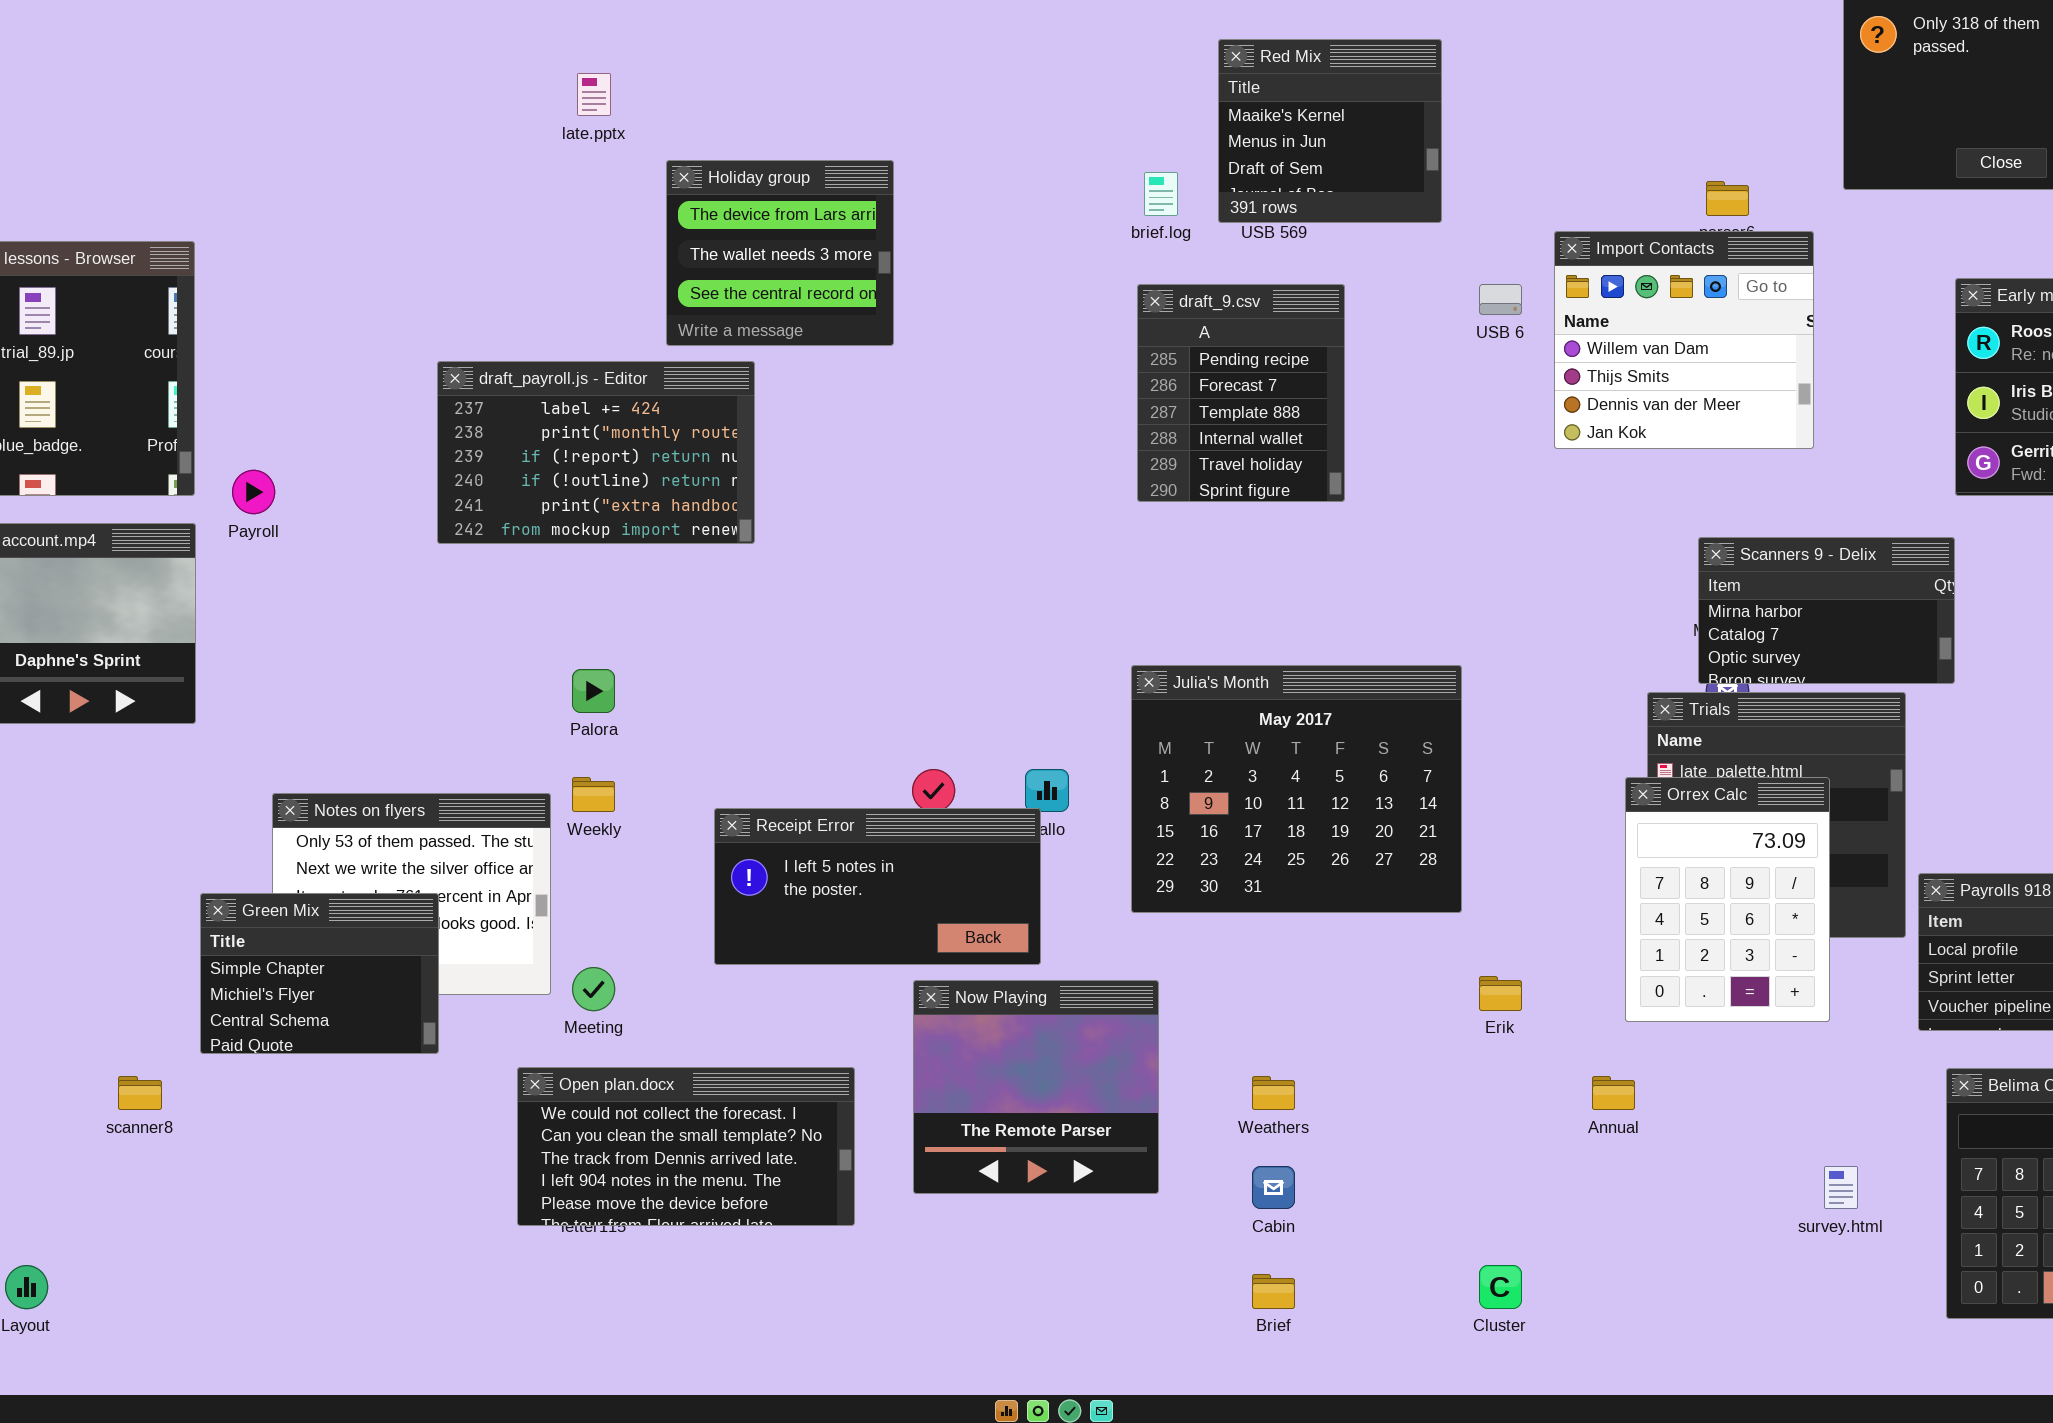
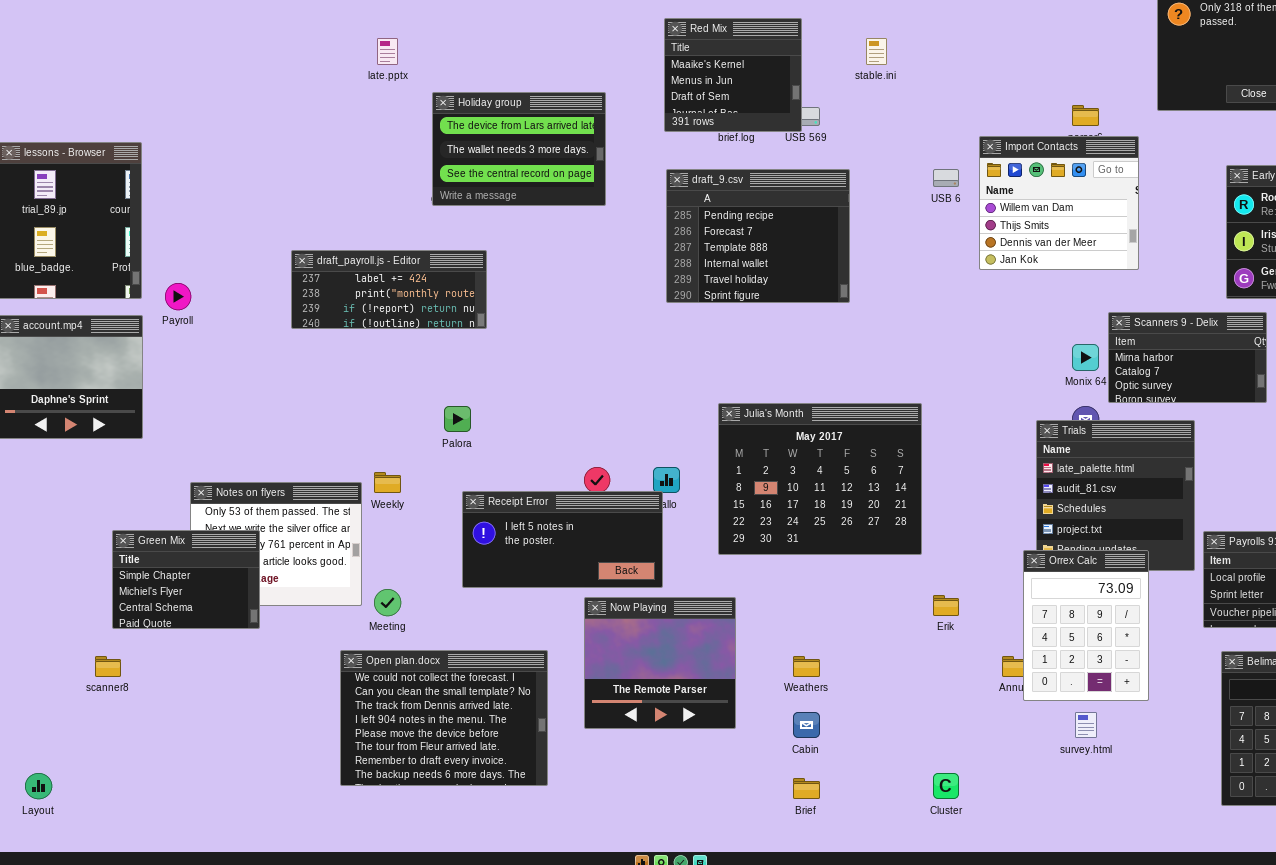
Red Mix: [1218,39,1442,223] -> [664,18,802,132], moved
Holiday group: [666,160,894,346] -> [432,92,606,206], resized
draft_9.csv: [1137,284,1345,502] -> [666,169,850,303], resized
draft_payroll.js - Editor: [437,361,755,544] -> [291,250,487,329], resized
Scanners 9 - Delix: [1698,537,1955,684] -> [1108,312,1267,403], moved
Palora: [572,669,615,713] -> [444,406,471,432], moved
Orrex Calc: [1625,777,1830,1022] -> [1023,550,1149,701], moved
Green Mix: [200,893,439,1054] -> [112,530,260,629], moved
Open plan.docx: [517,1067,855,1226] -> [340,650,548,786], resized
survey.html: [1824,1166,1858,1209] -> [1075,712,1097,738], moved

